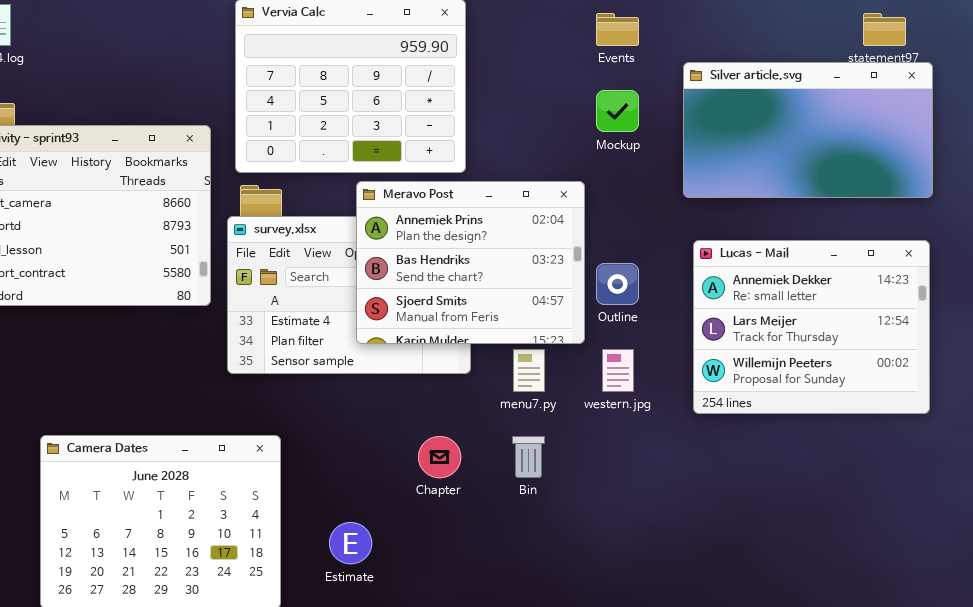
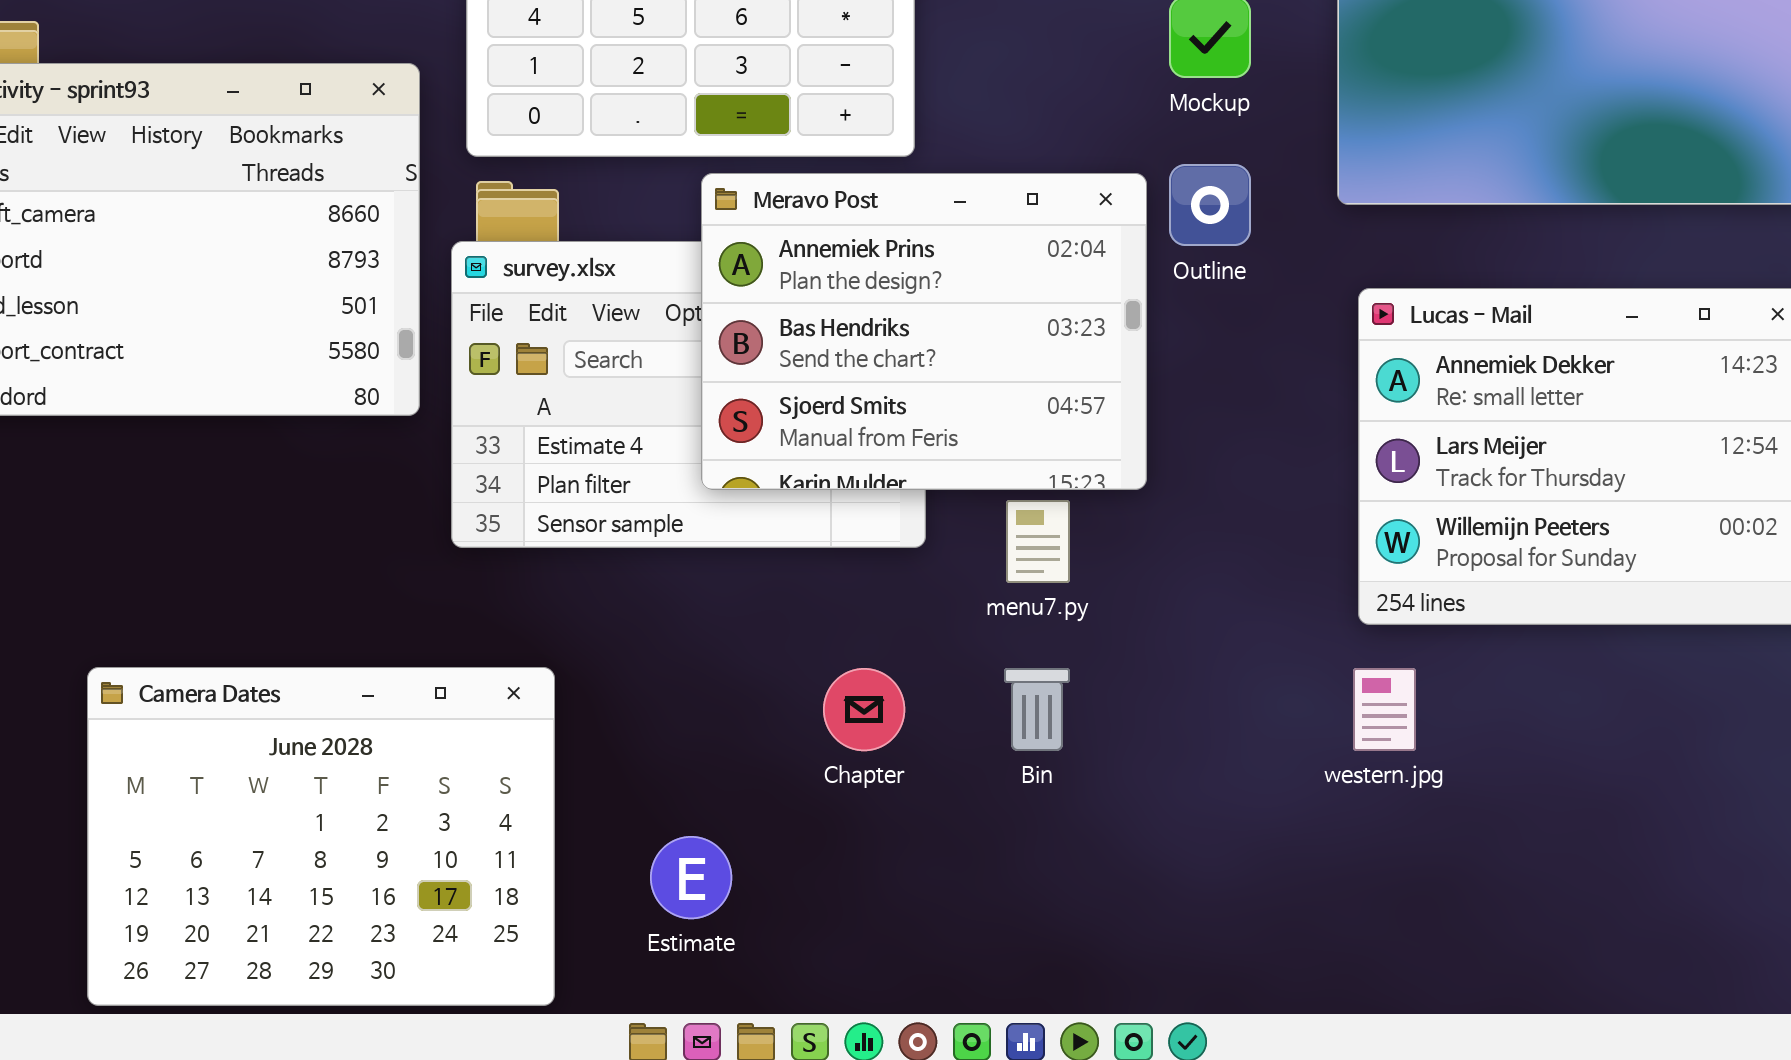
Outline: [596,263,639,305] -> [1169,164,1251,246], moved
western.jpg: [602,349,634,392] -> [1353,668,1416,751], moved

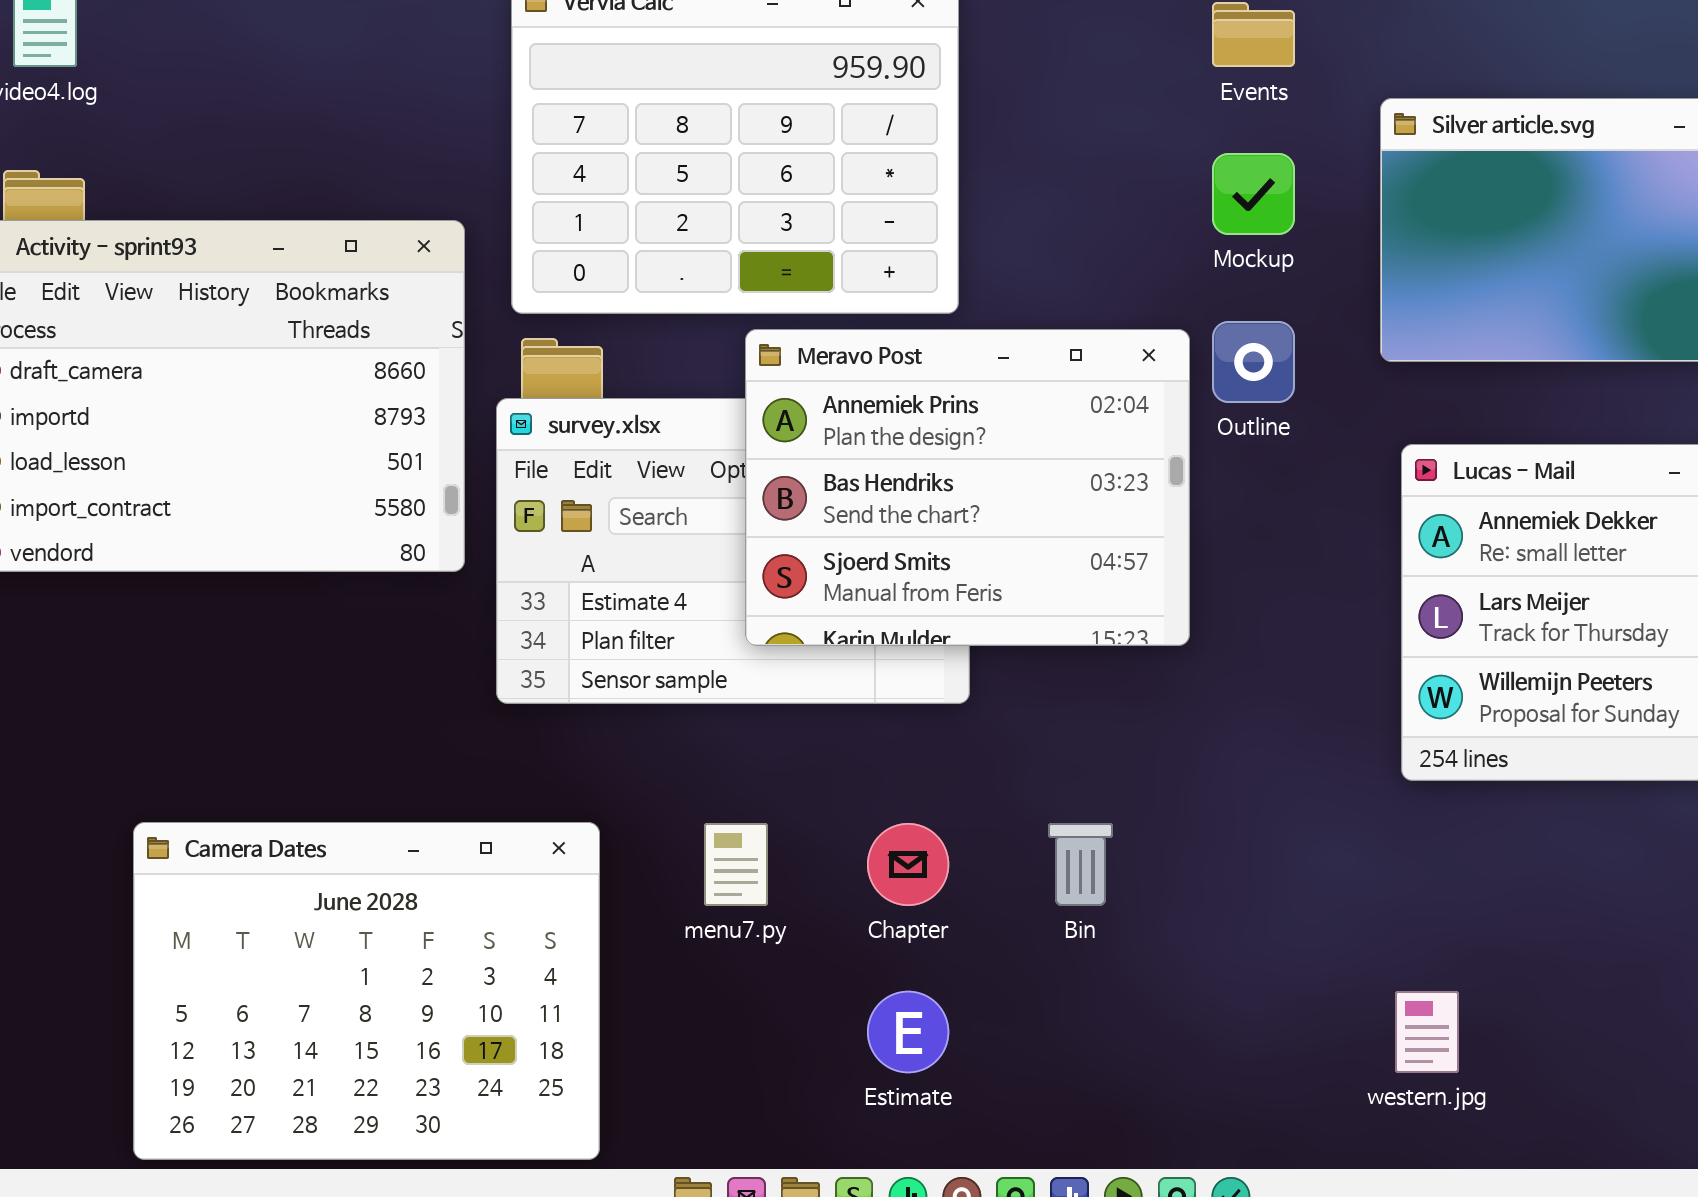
menu7.py: [1006,500,1070,583] -> [704,823,768,906], moved
western.jpg: [1353,668,1416,751] -> [1395,991,1459,1073], moved
Estimate: [650,836,732,919] -> [867,991,949,1073], moved

